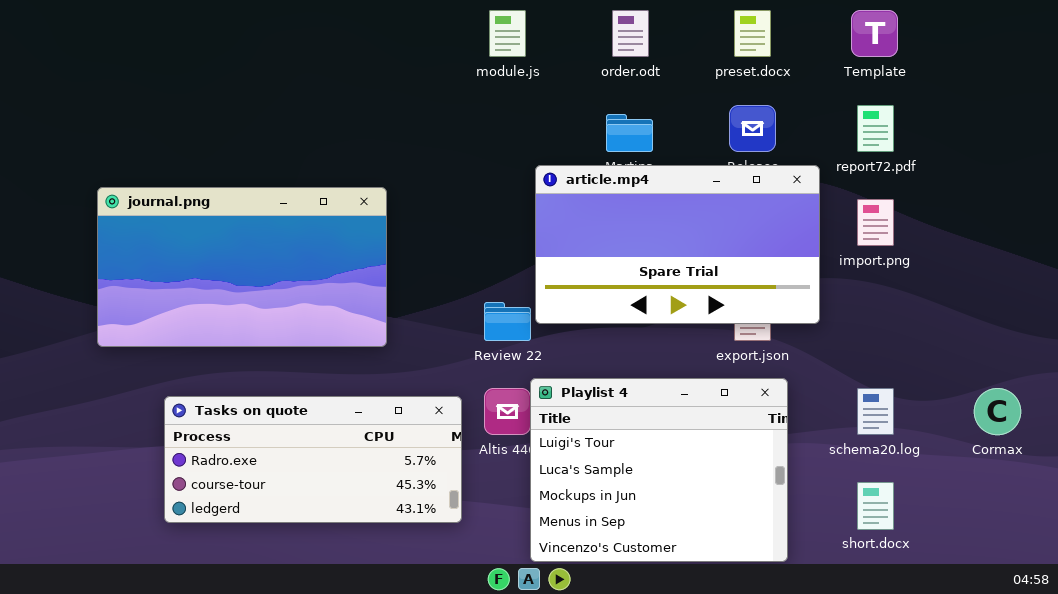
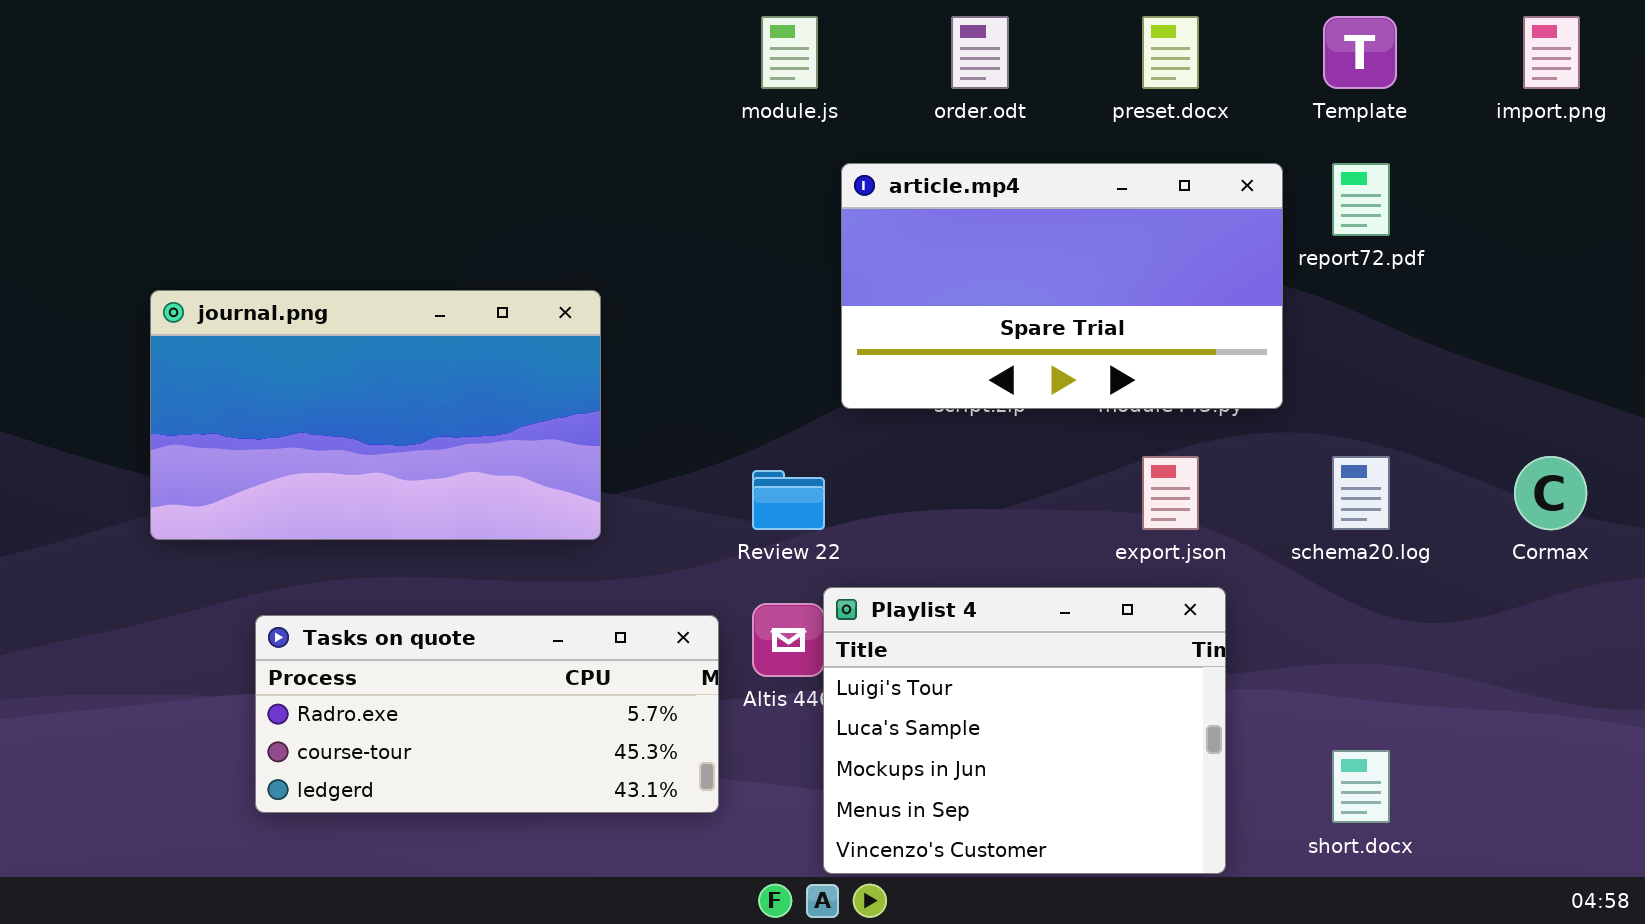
article.mp4: [535,165,820,324] -> [841,163,1283,409], moved
import.png: [857,199,894,246] -> [1523,16,1580,89], moved
schema20.log: [857,388,894,435] -> [1332,456,1390,530], moved
Cormax: [974,388,1021,435] -> [1514,456,1587,530], moved

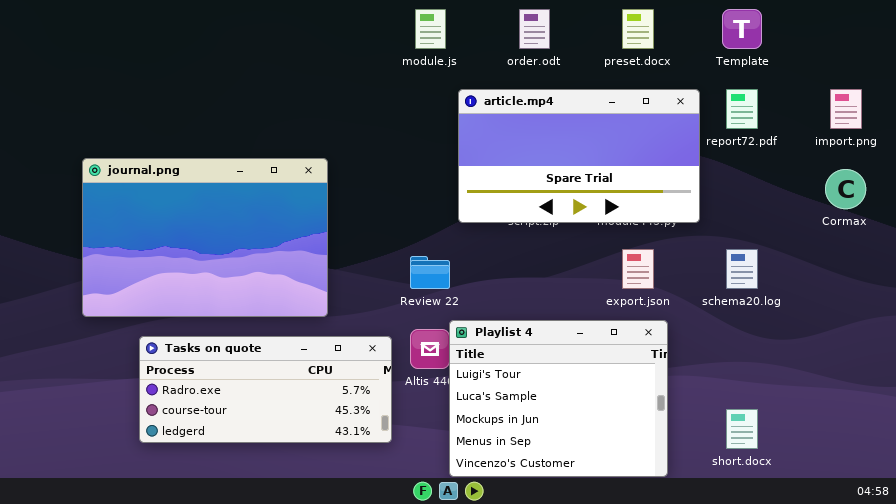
import.png: [1523,16,1580,89] -> [830,89,862,129], moved
journal.png: [150,290,601,540] -> [82,158,328,317], resized
Cormax: [1514,456,1587,530] -> [825,169,866,209], moved

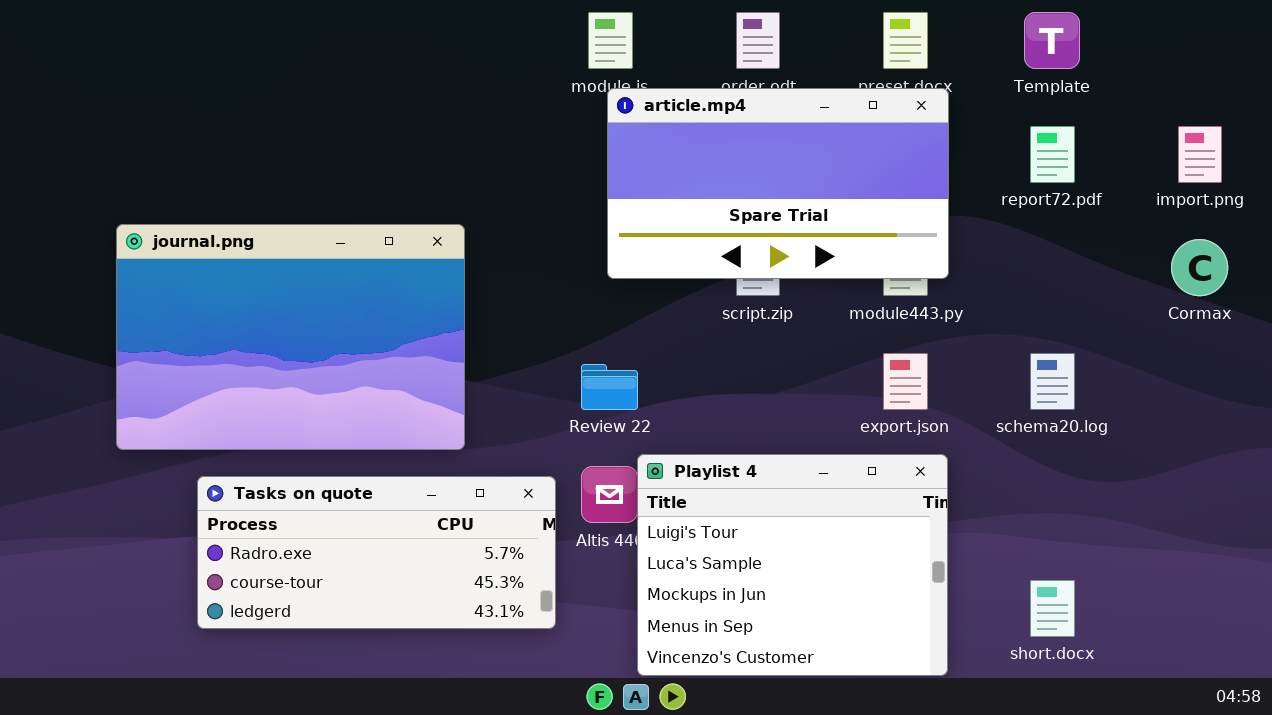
article.mp4: [458,89,700,223] -> [607,88,949,279], moved

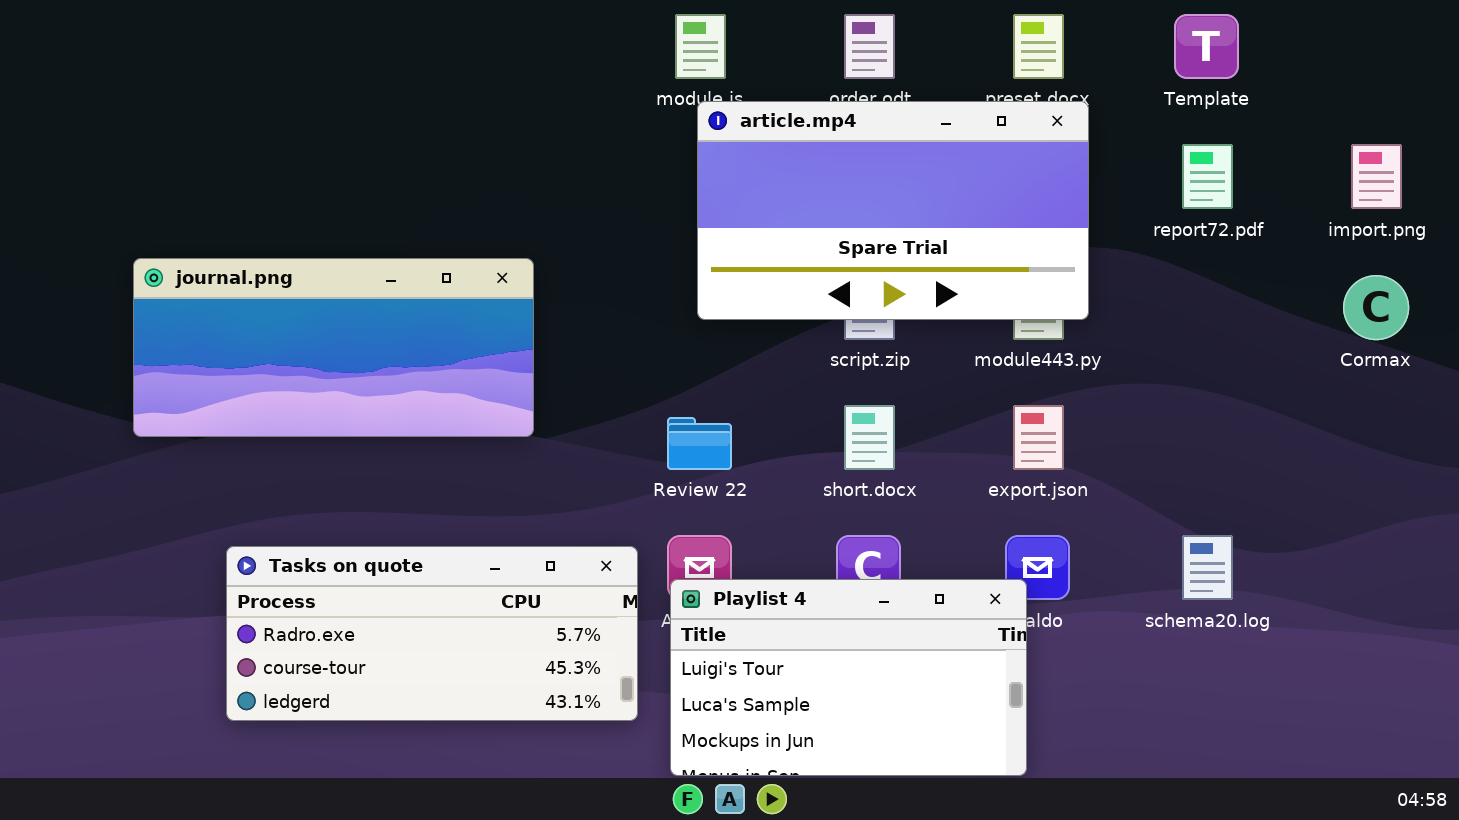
journal.png: [116,224,465,450] -> [133,258,534,437], resized
schema20.log: [1030,353,1075,410] -> [1182,535,1233,600], moved
Playlist 4: [637,454,948,676] -> [670,579,1027,776], moved, resized
short.docx: [1030,580,1075,637] -> [844,405,895,470], moved

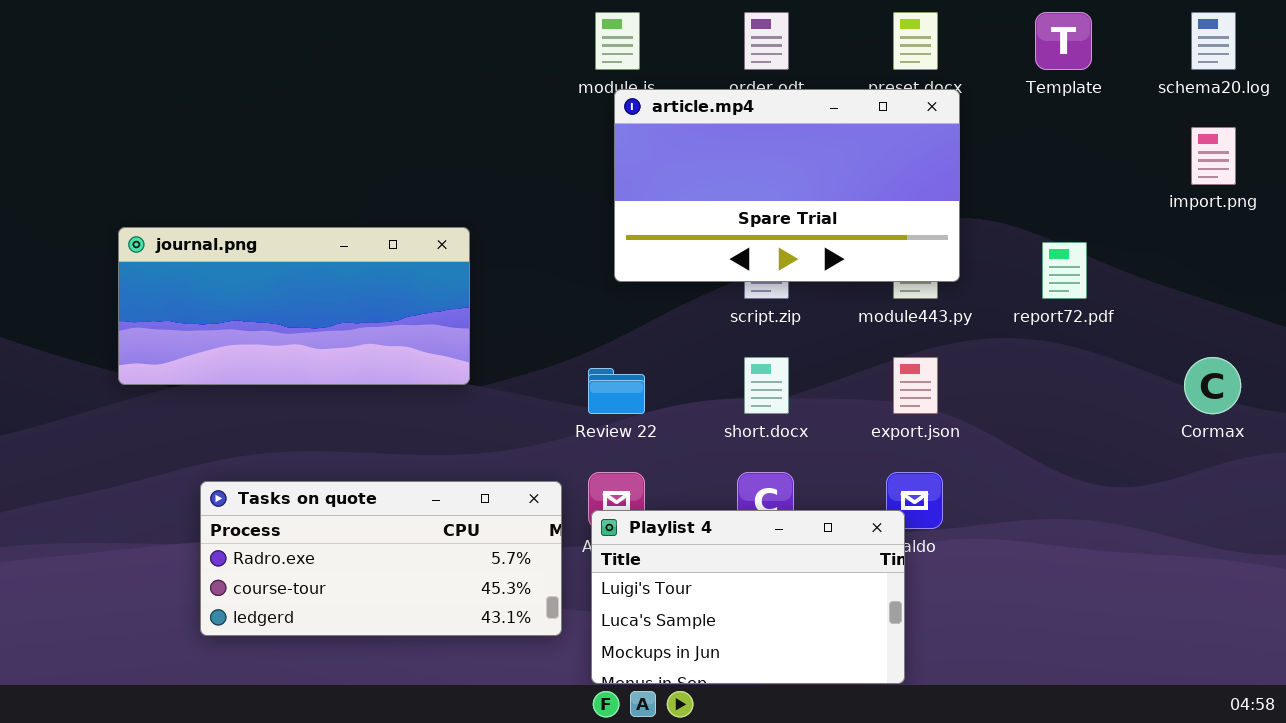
report72.pdf: [1182,144,1233,209] -> [1042,242,1087,299], moved
Cormax: [1343,275,1409,340] -> [1184,357,1241,414], moved
schema20.log: [1182,535,1233,600] -> [1191,12,1236,70], moved

